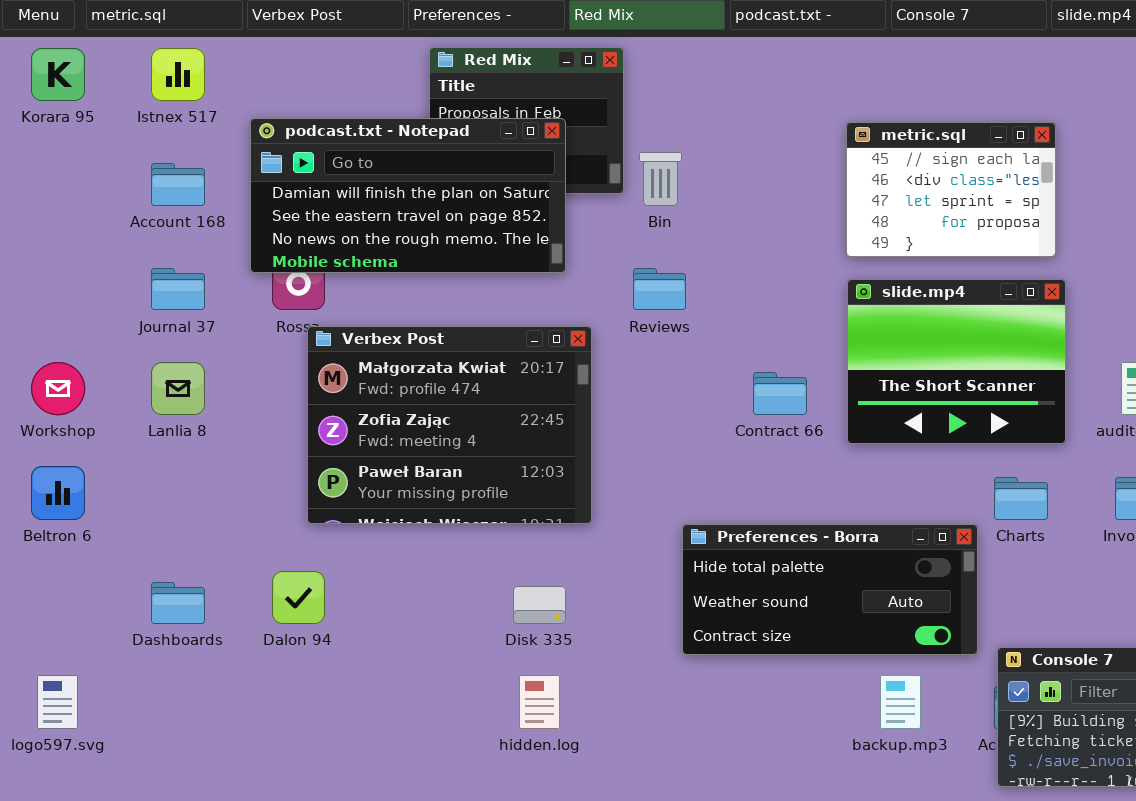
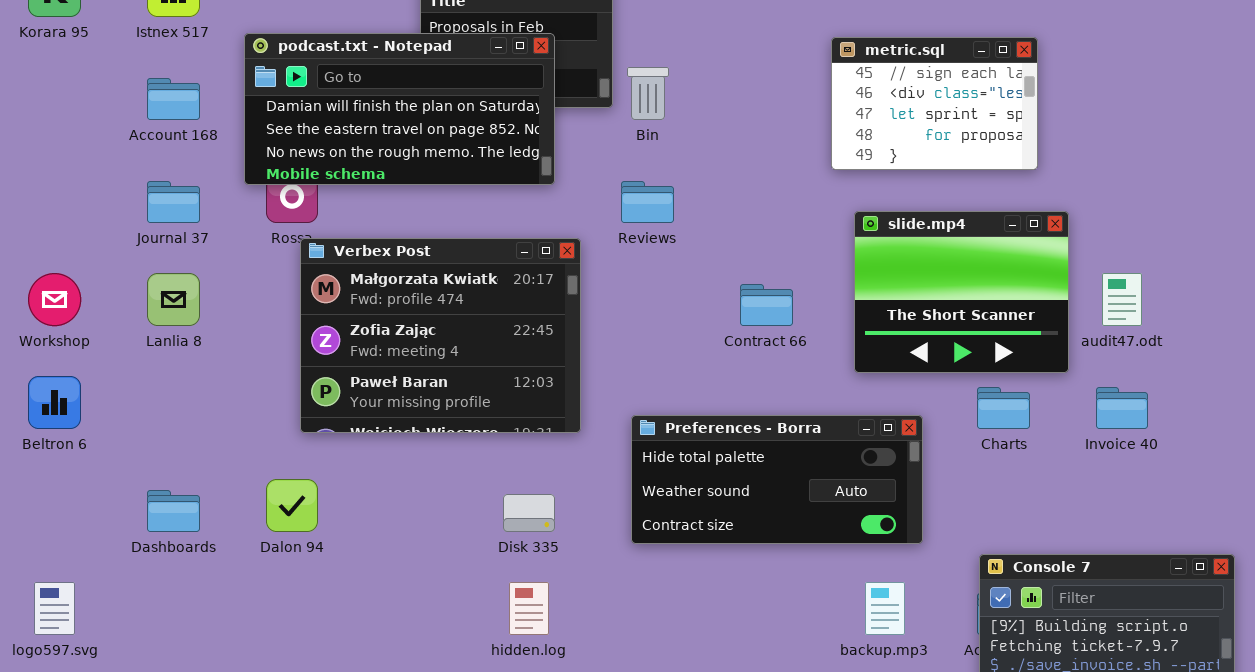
slide.mp4: [847,279,1066,444] -> [854,211,1069,373], moved
Preferences - Borra: [682,524,978,655] -> [631,415,923,544], moved

